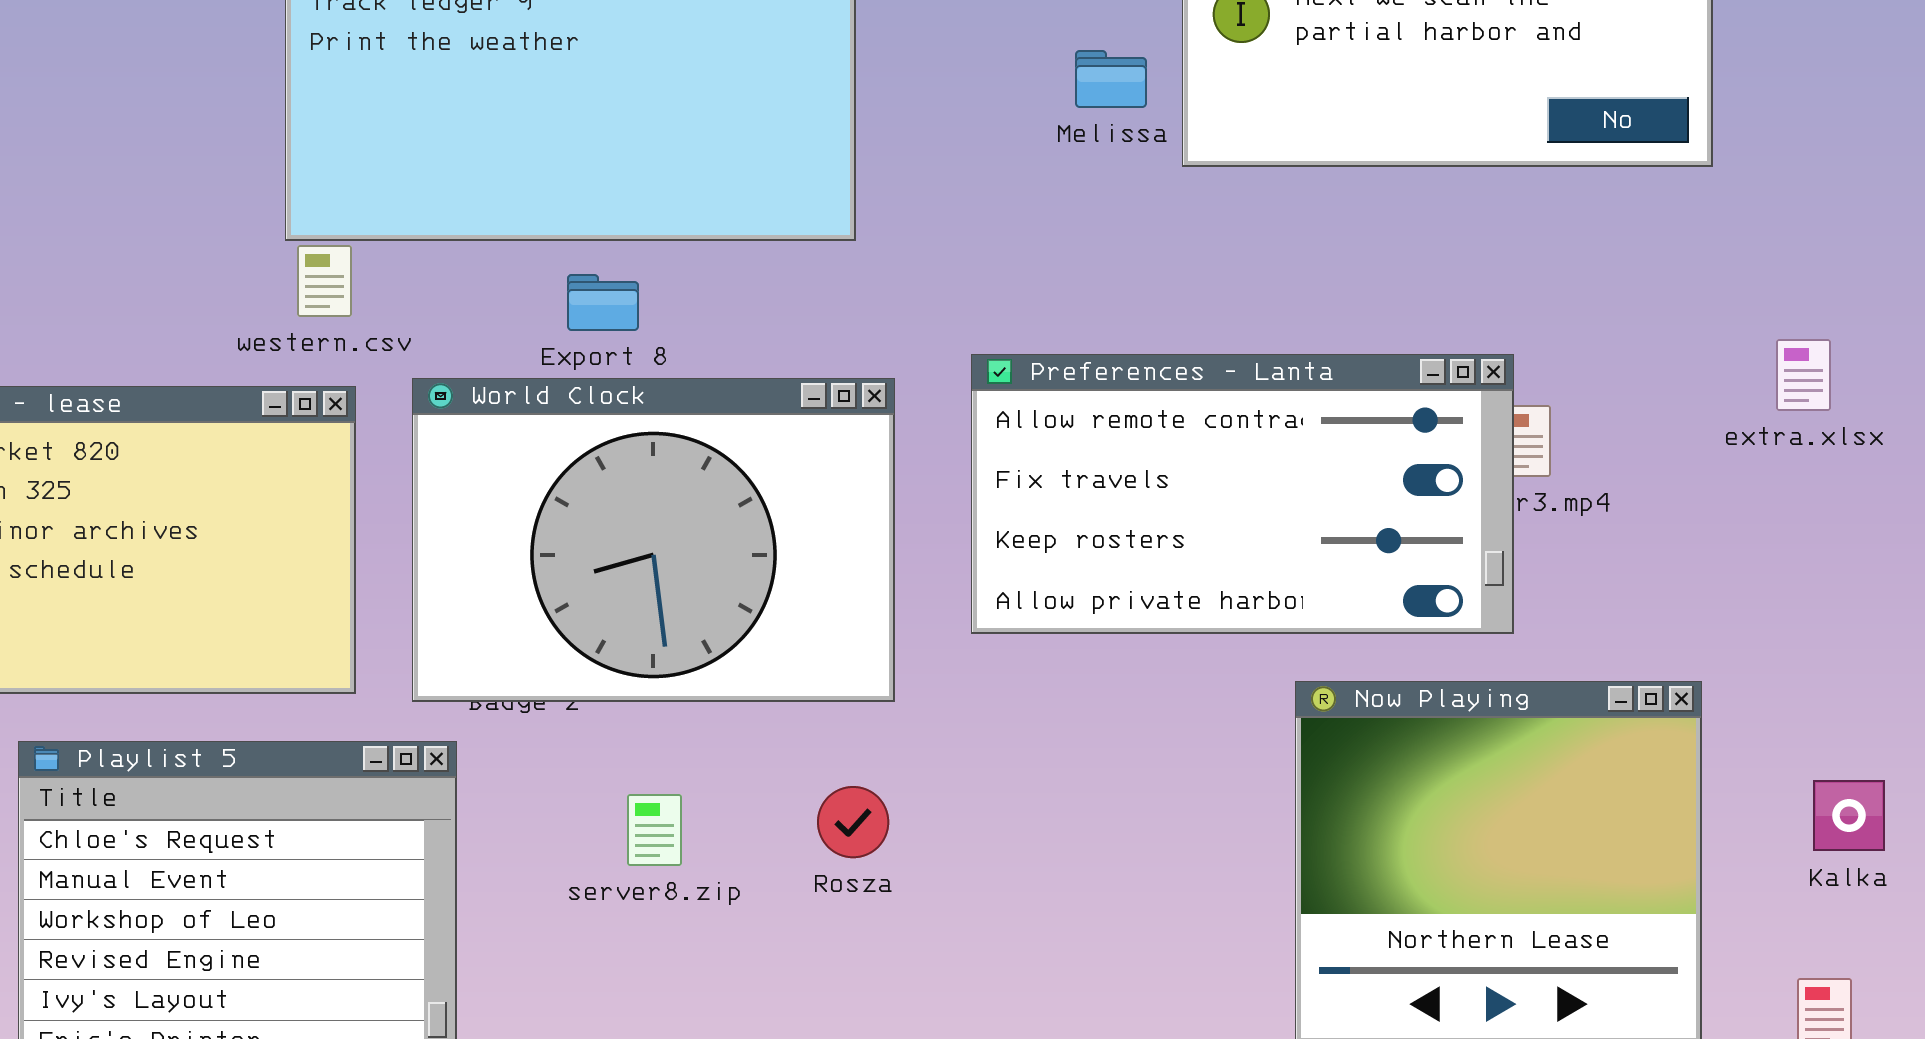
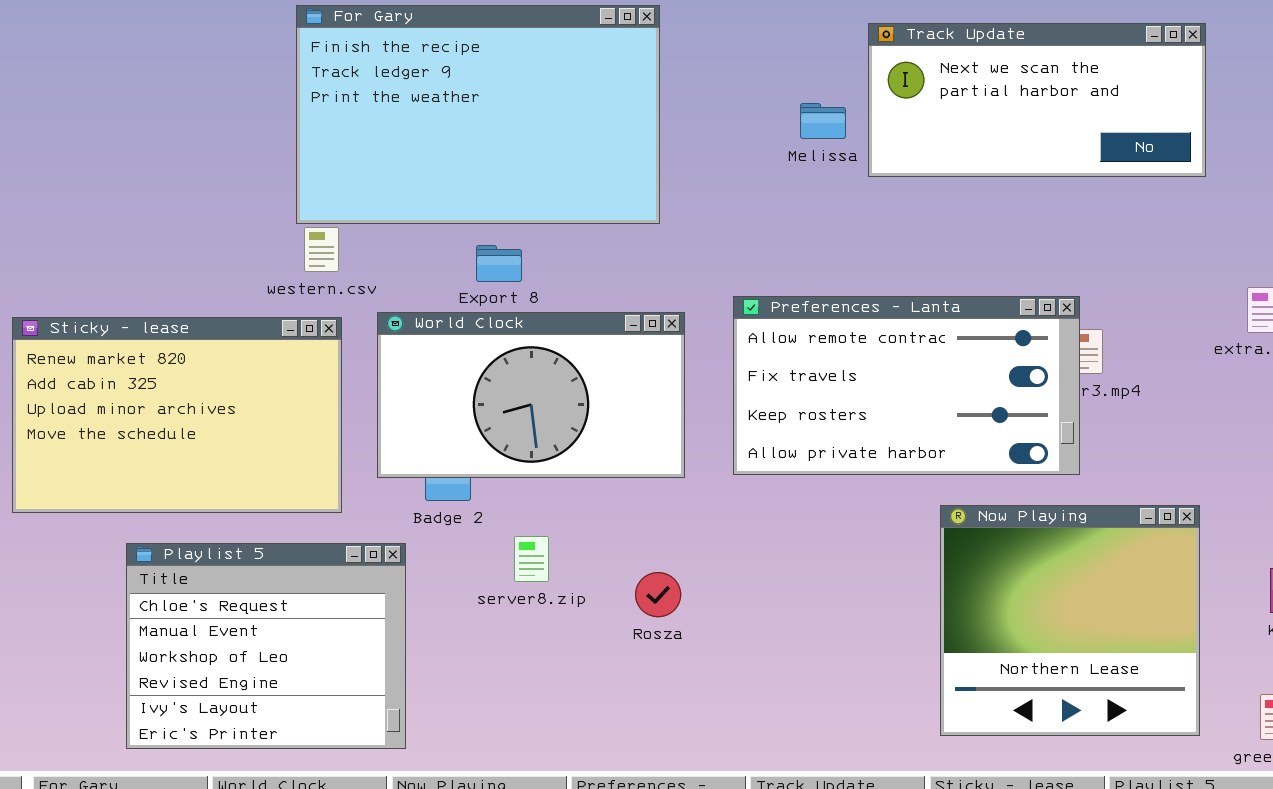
World Clock: [412,378,895,702] -> [377,312,685,478], resized
server8.zip: [627,794,682,866] -> [514,536,549,582], moved

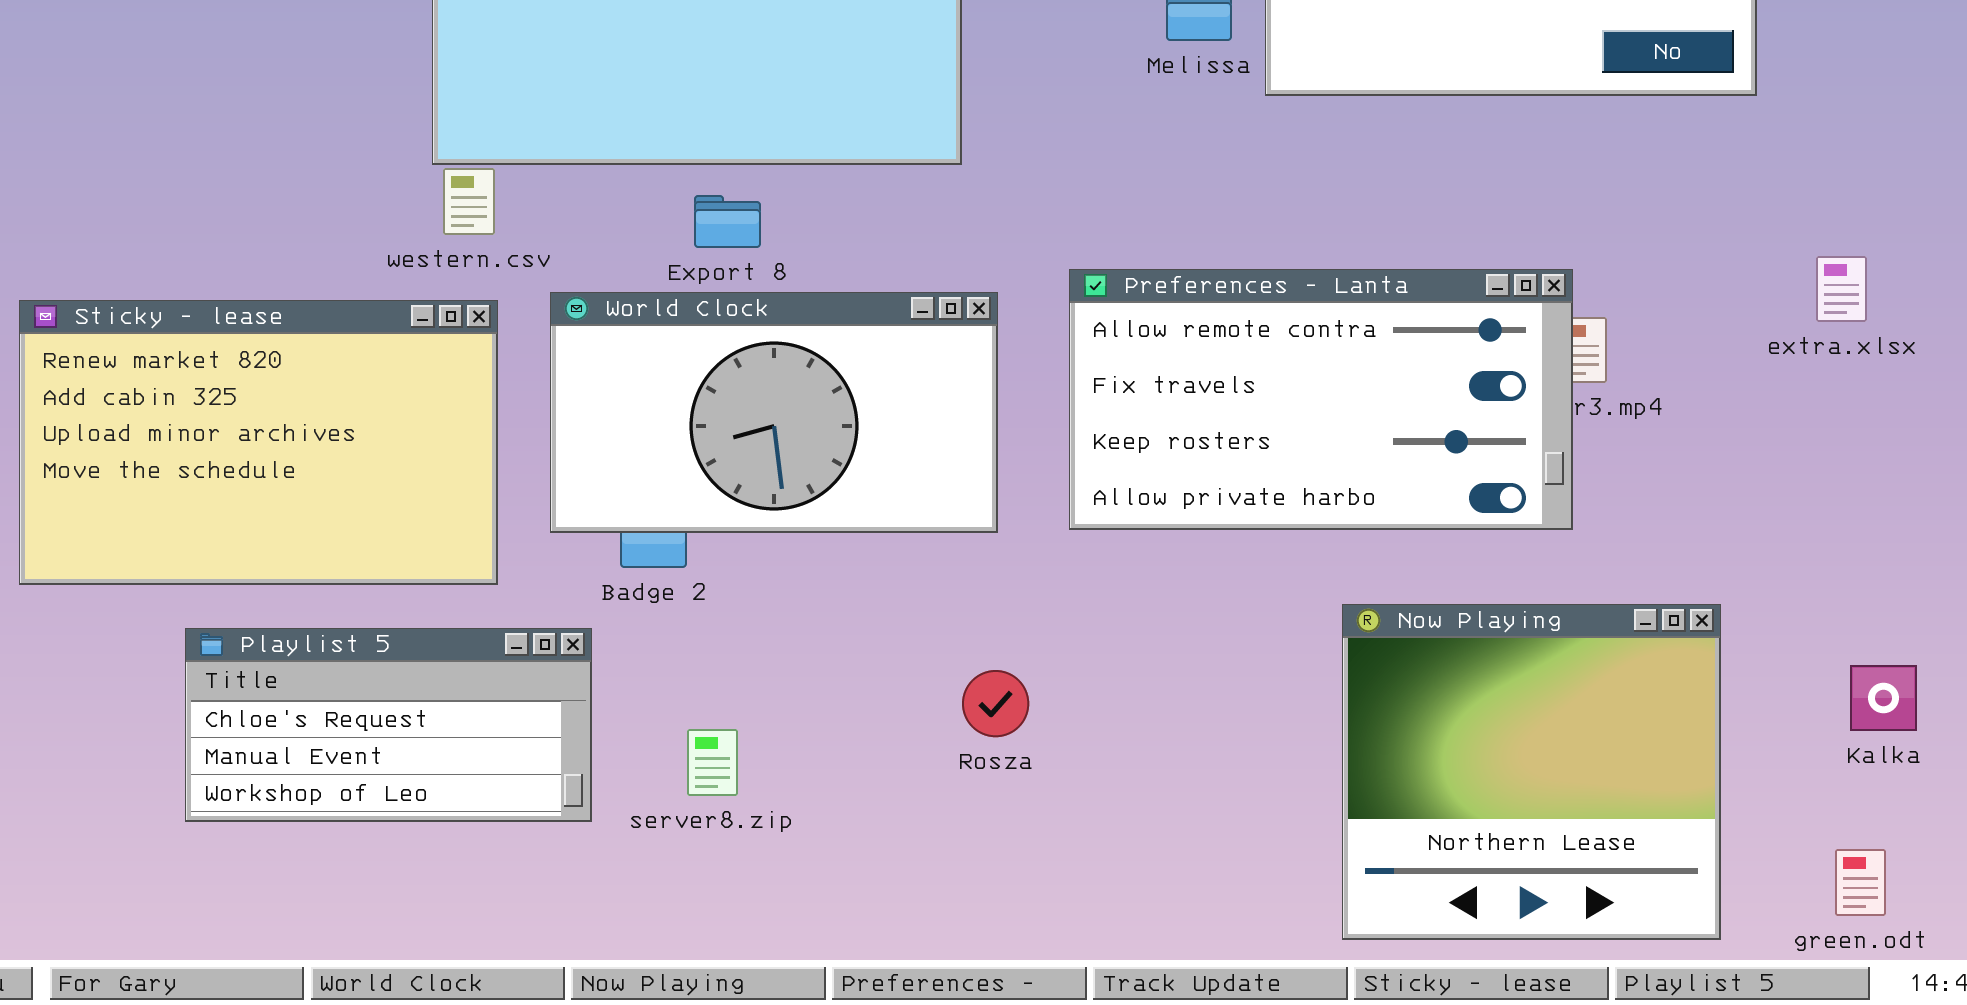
Now Playing: [940,505,1200,736] -> [1342,604,1721,940], moved
server8.zip: [514,536,549,582] -> [687,729,738,796], moved
Playlist 5: [126,543,406,749] -> [185,628,592,822], resized
Rosza: [635,572,681,617] -> [962,670,1029,737], moved

